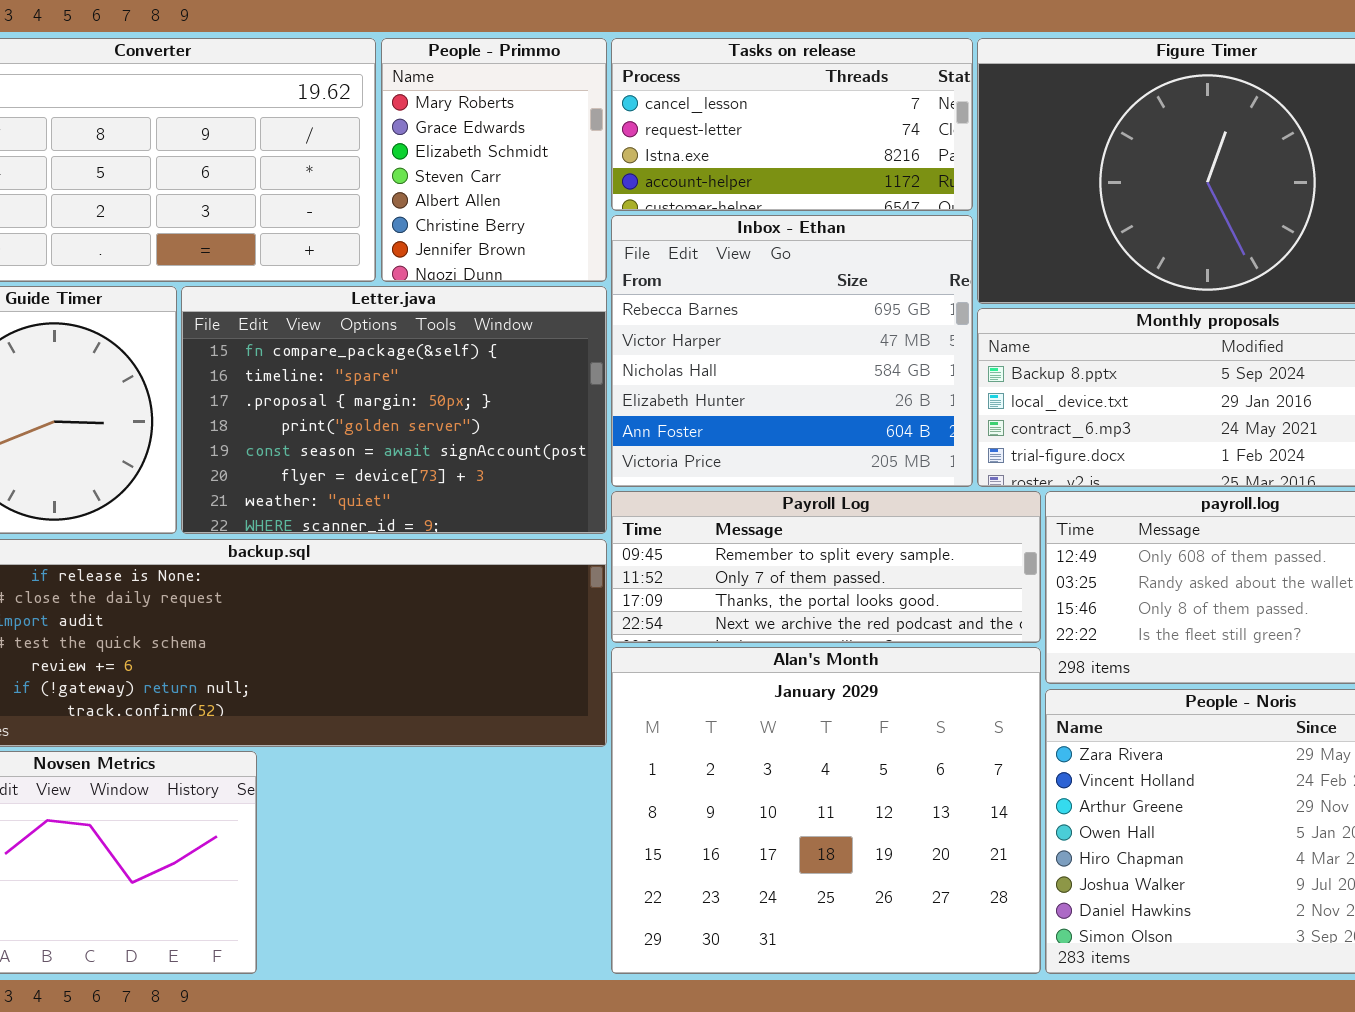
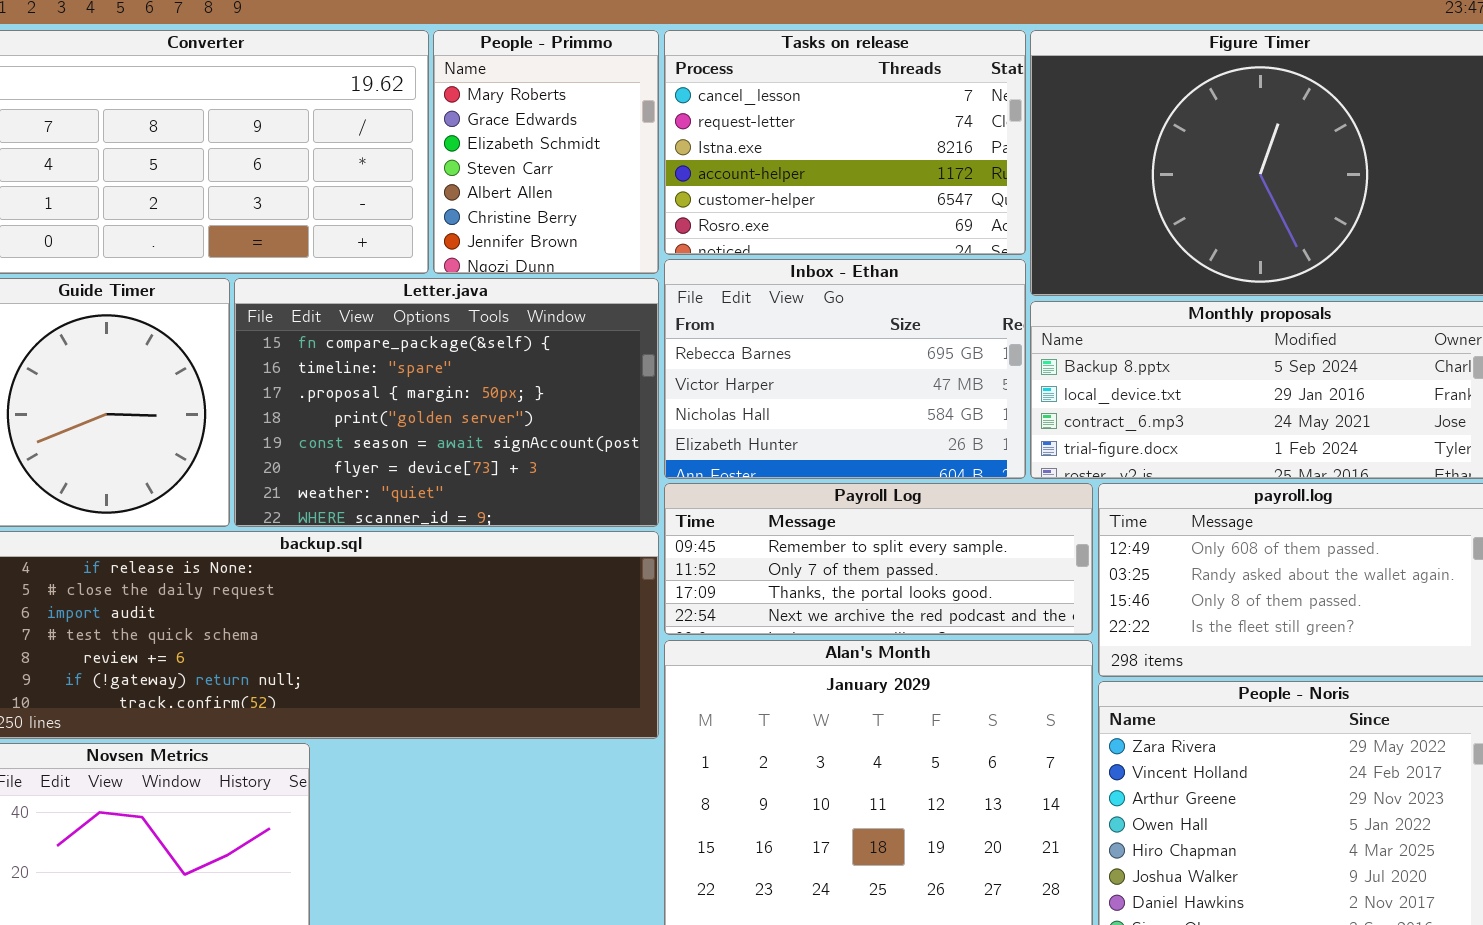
Tasks on release: [611,38,973,211] -> [664,30,1026,255], resized
Inbox - Ethan: [611,215,973,487] -> [664,259,1026,479], resized

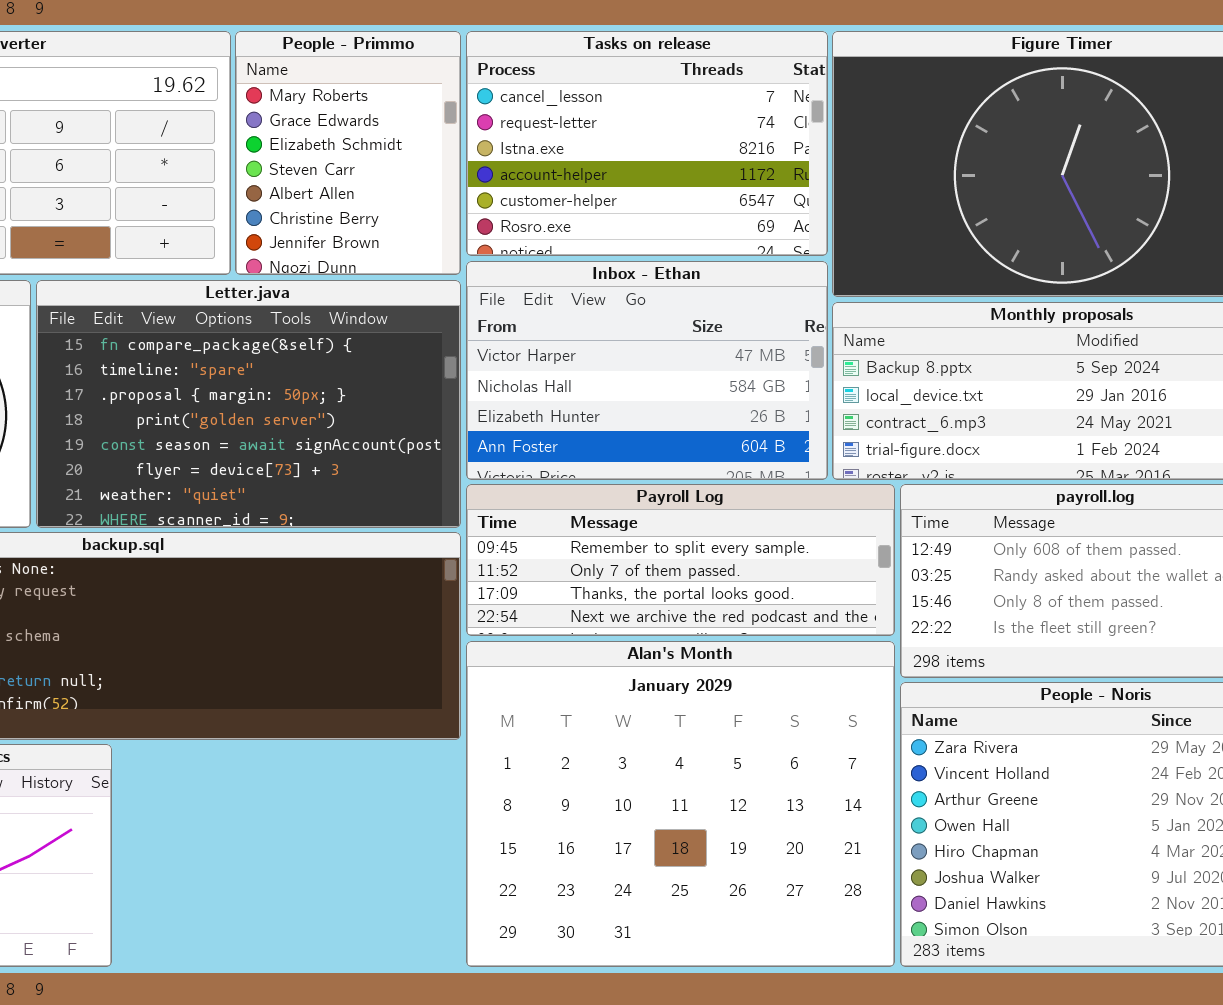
Inbox - Ethan: [664,259,1026,479] -> [466,261,828,480], scrolled down 1 row

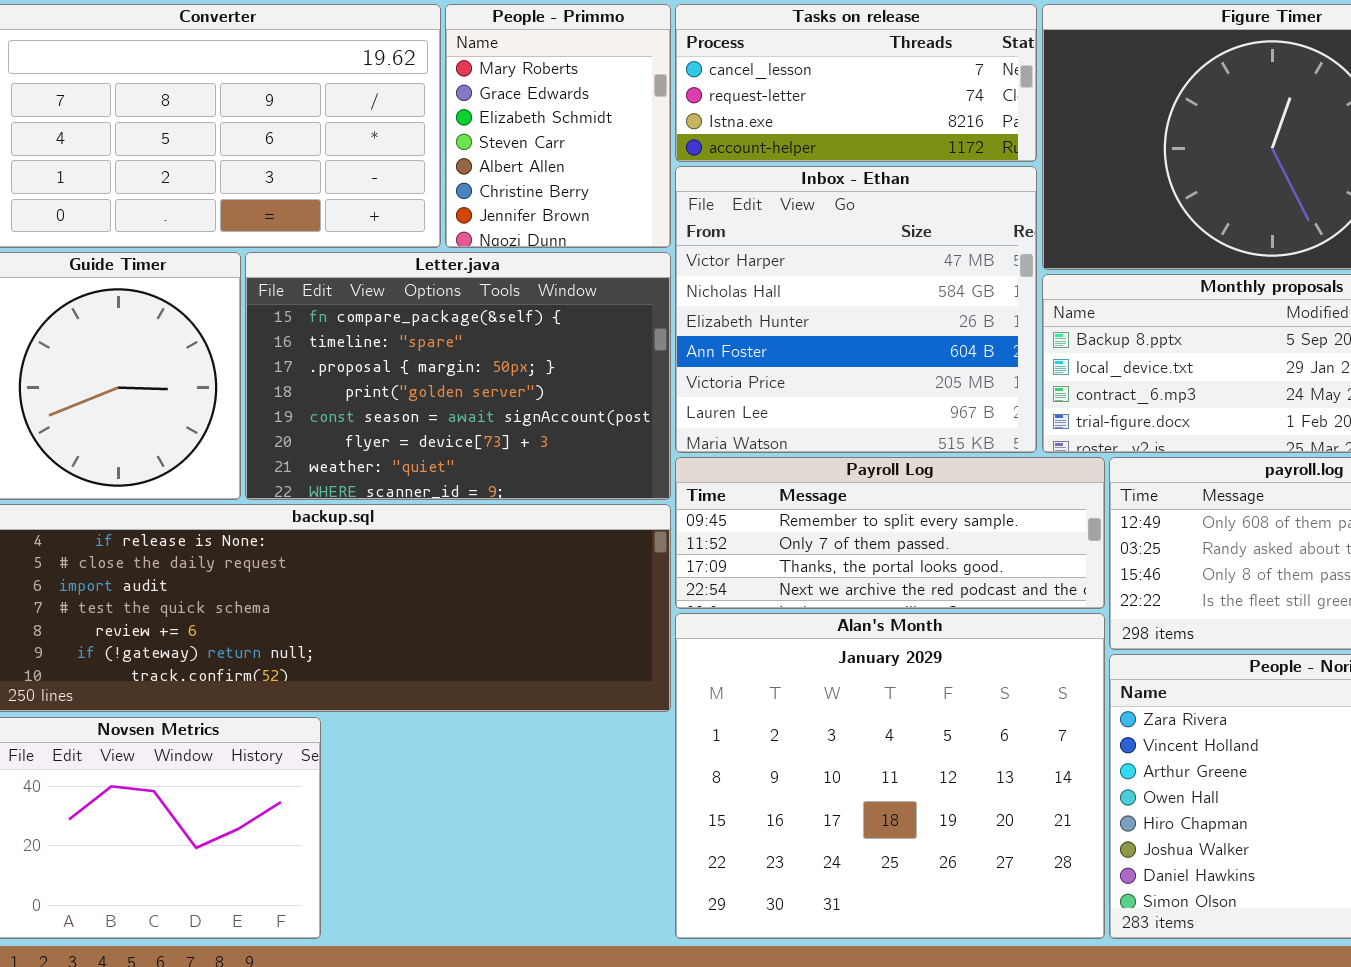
Tasks on release: [466,31,828,256] -> [675,4,1037,162], resized
Inbox - Ethan: [466,261,828,480] -> [675,166,1037,453], resized

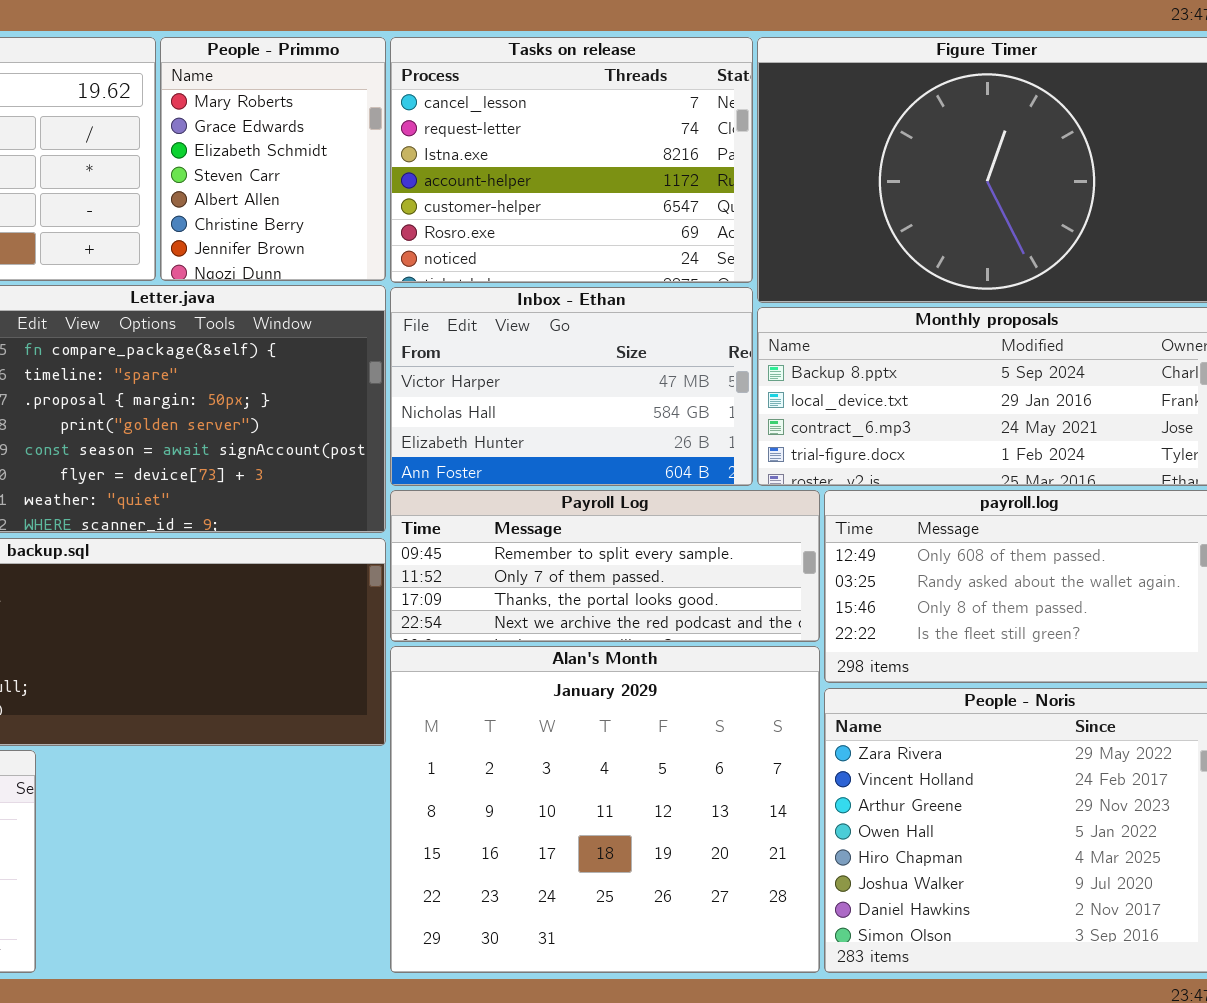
Tasks on release: [675,4,1037,162] -> [390,37,753,283], resized
Inbox - Ethan: [675,166,1037,453] -> [390,287,753,486], resized

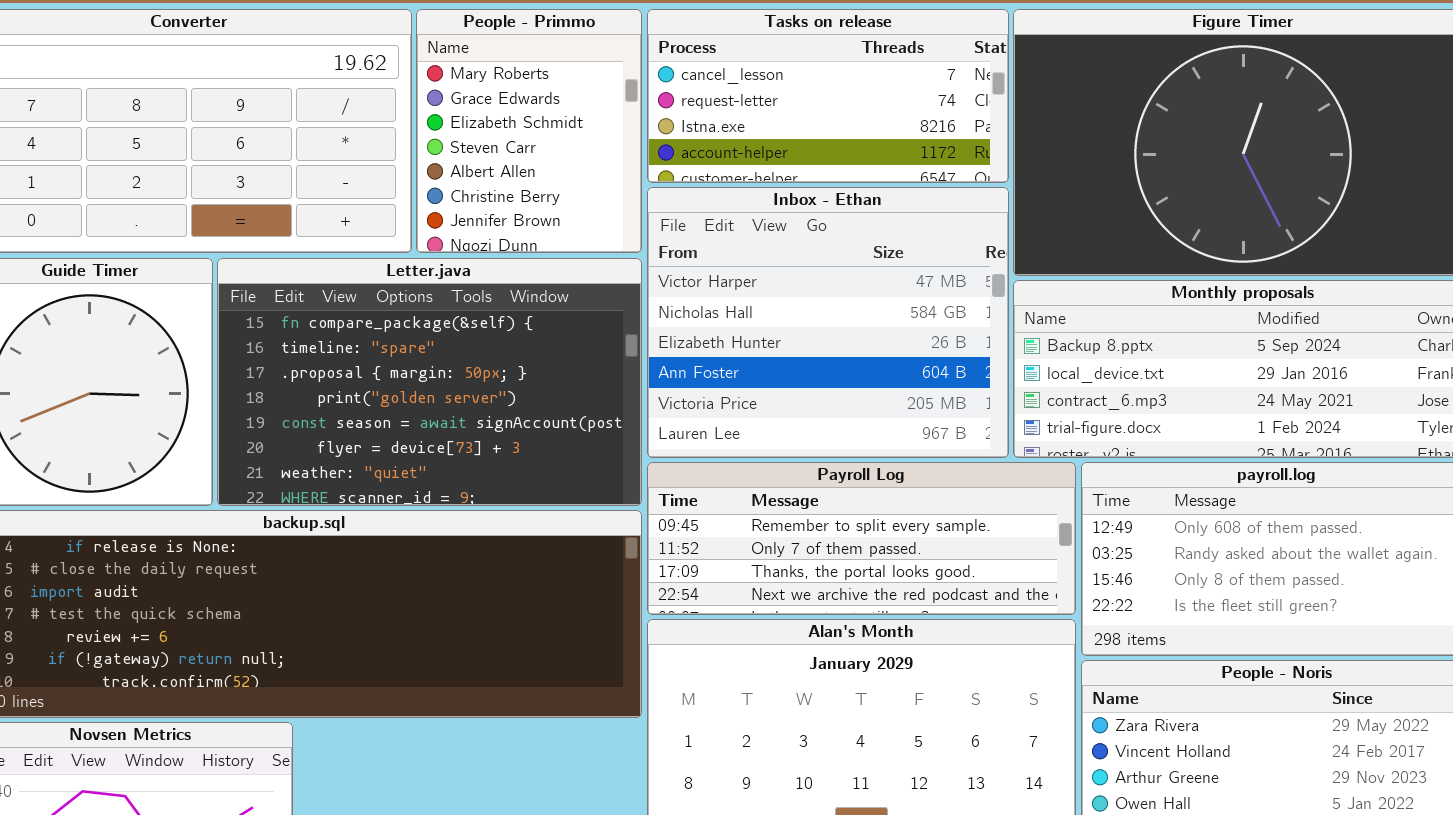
Tasks on release: [390,37,753,283] -> [647,9,1009,183], resized
Inbox - Ethan: [390,287,753,486] -> [647,187,1009,458], resized

